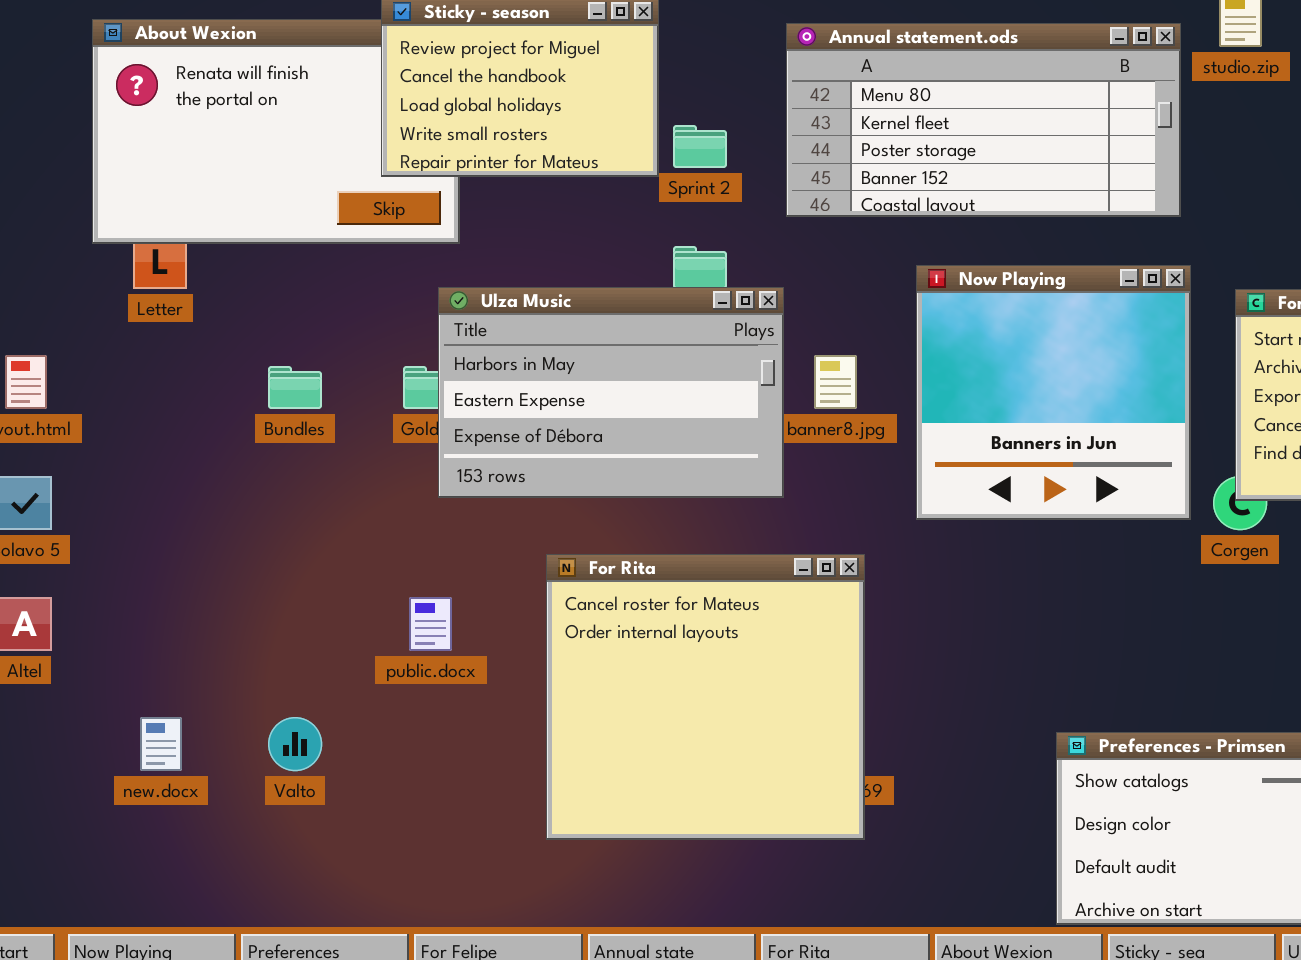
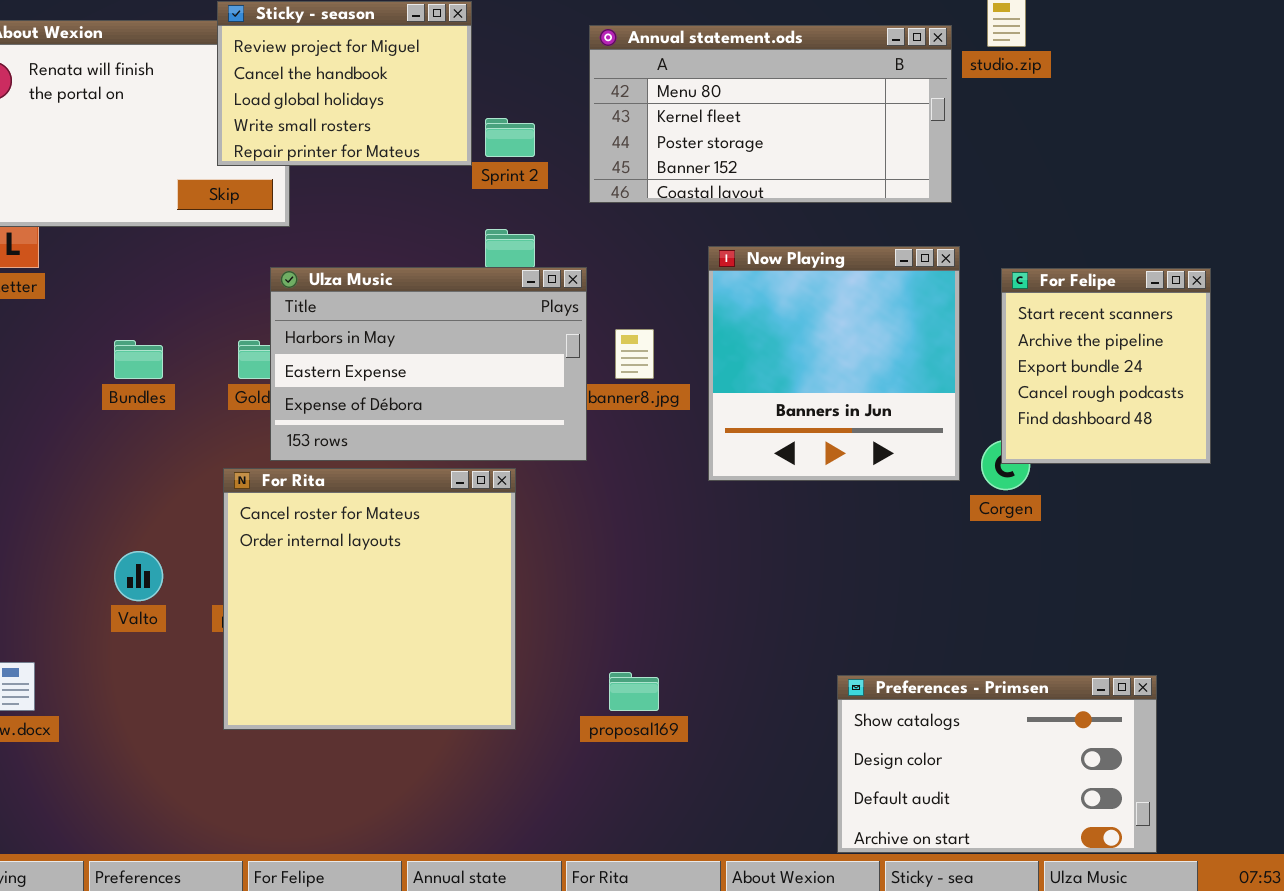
For Rita: [546,554,865,840] -> [223,468,516,730], moved
Valto: [268,717,322,771] -> [114,551,163,601], moved

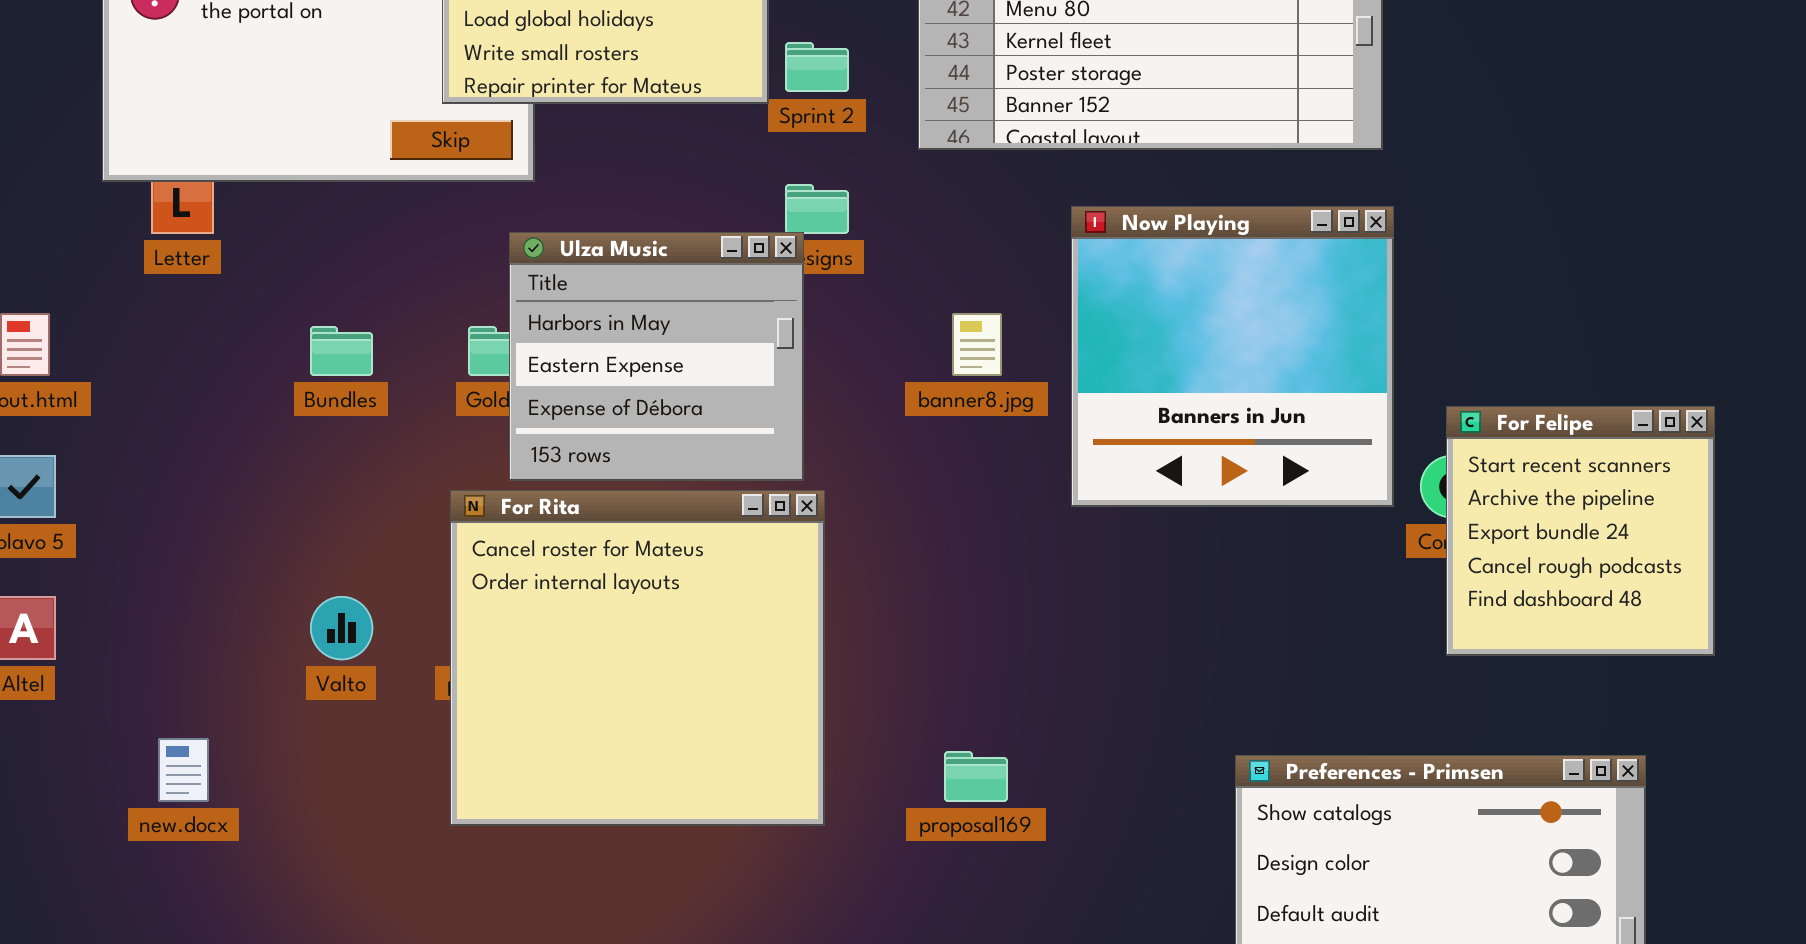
Ulza Music: [270,267,587,461] -> [509,232,804,481], resized
For Felipe: [1001,268,1211,464] -> [1446,406,1715,656], moved

